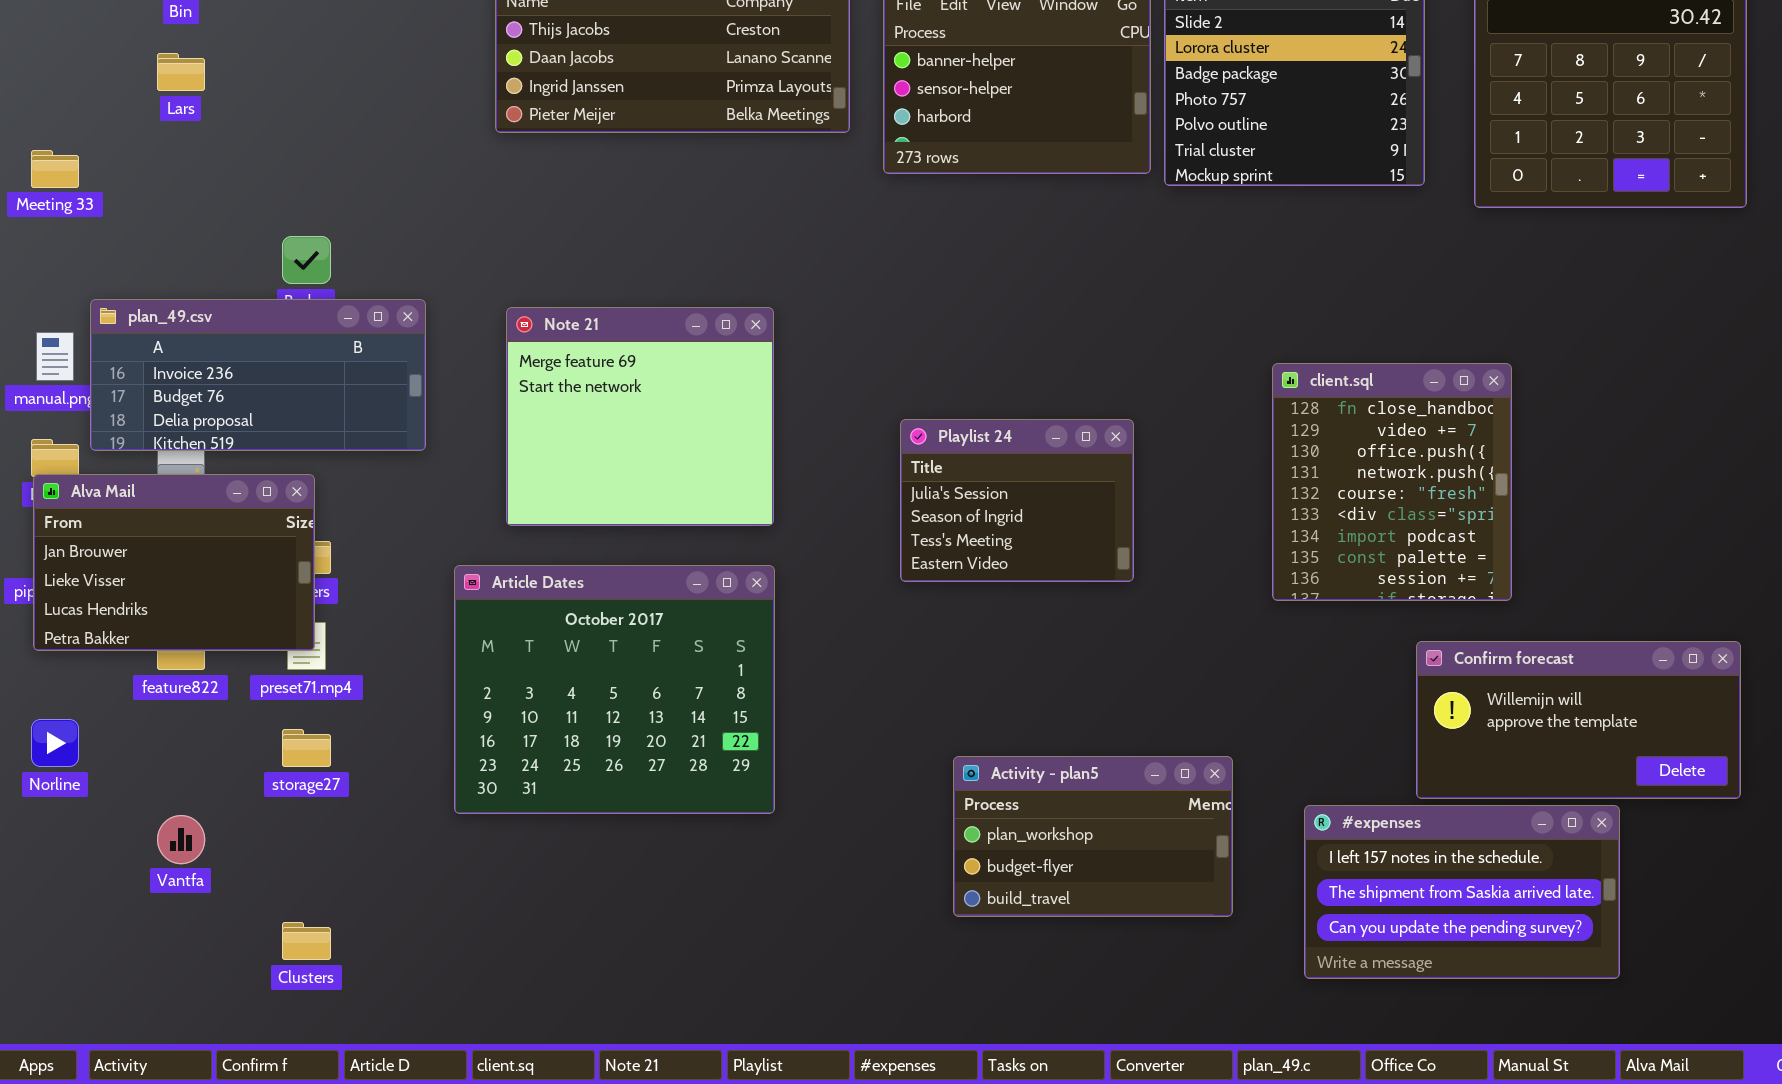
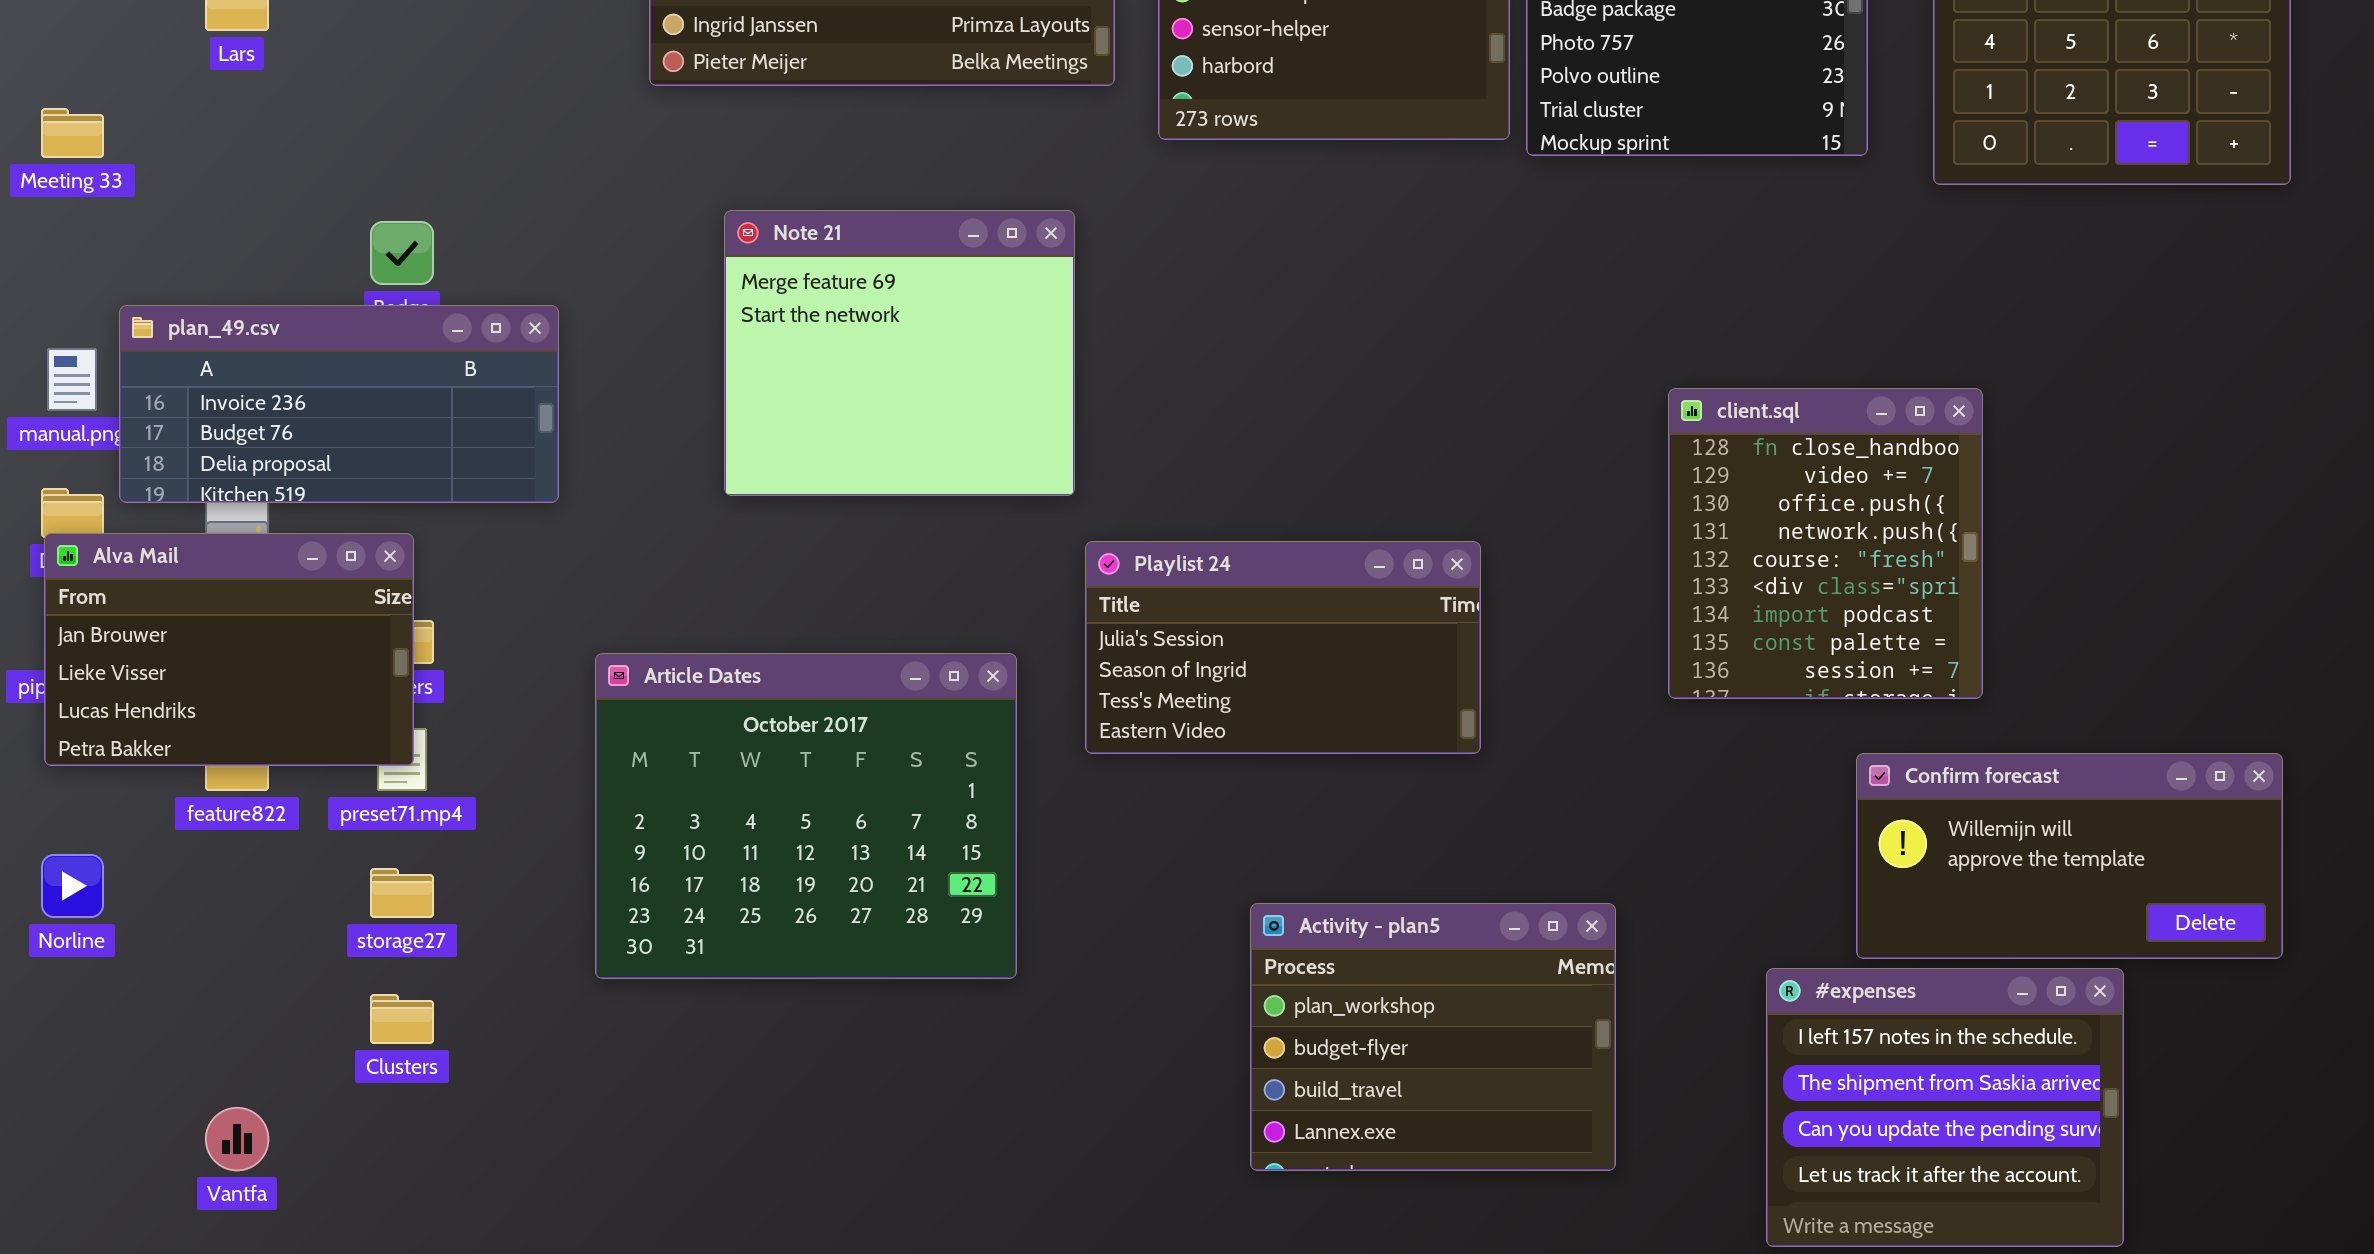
Note 21: [506,307,774,526] -> [724,210,1075,496], moved
Playlist 24: [900,419,1134,582] -> [1085,541,1481,754], moved, resized
Activity - plan5: [953,756,1233,917] -> [1250,903,1616,1171], resized
#expenses: [1304,805,1620,979] -> [1766,968,2124,1247], resized
Vantfa: [157,815,205,864] -> [205,1107,269,1171], moved
Clusters: [282,922,331,960] -> [370,994,434,1044], moved

